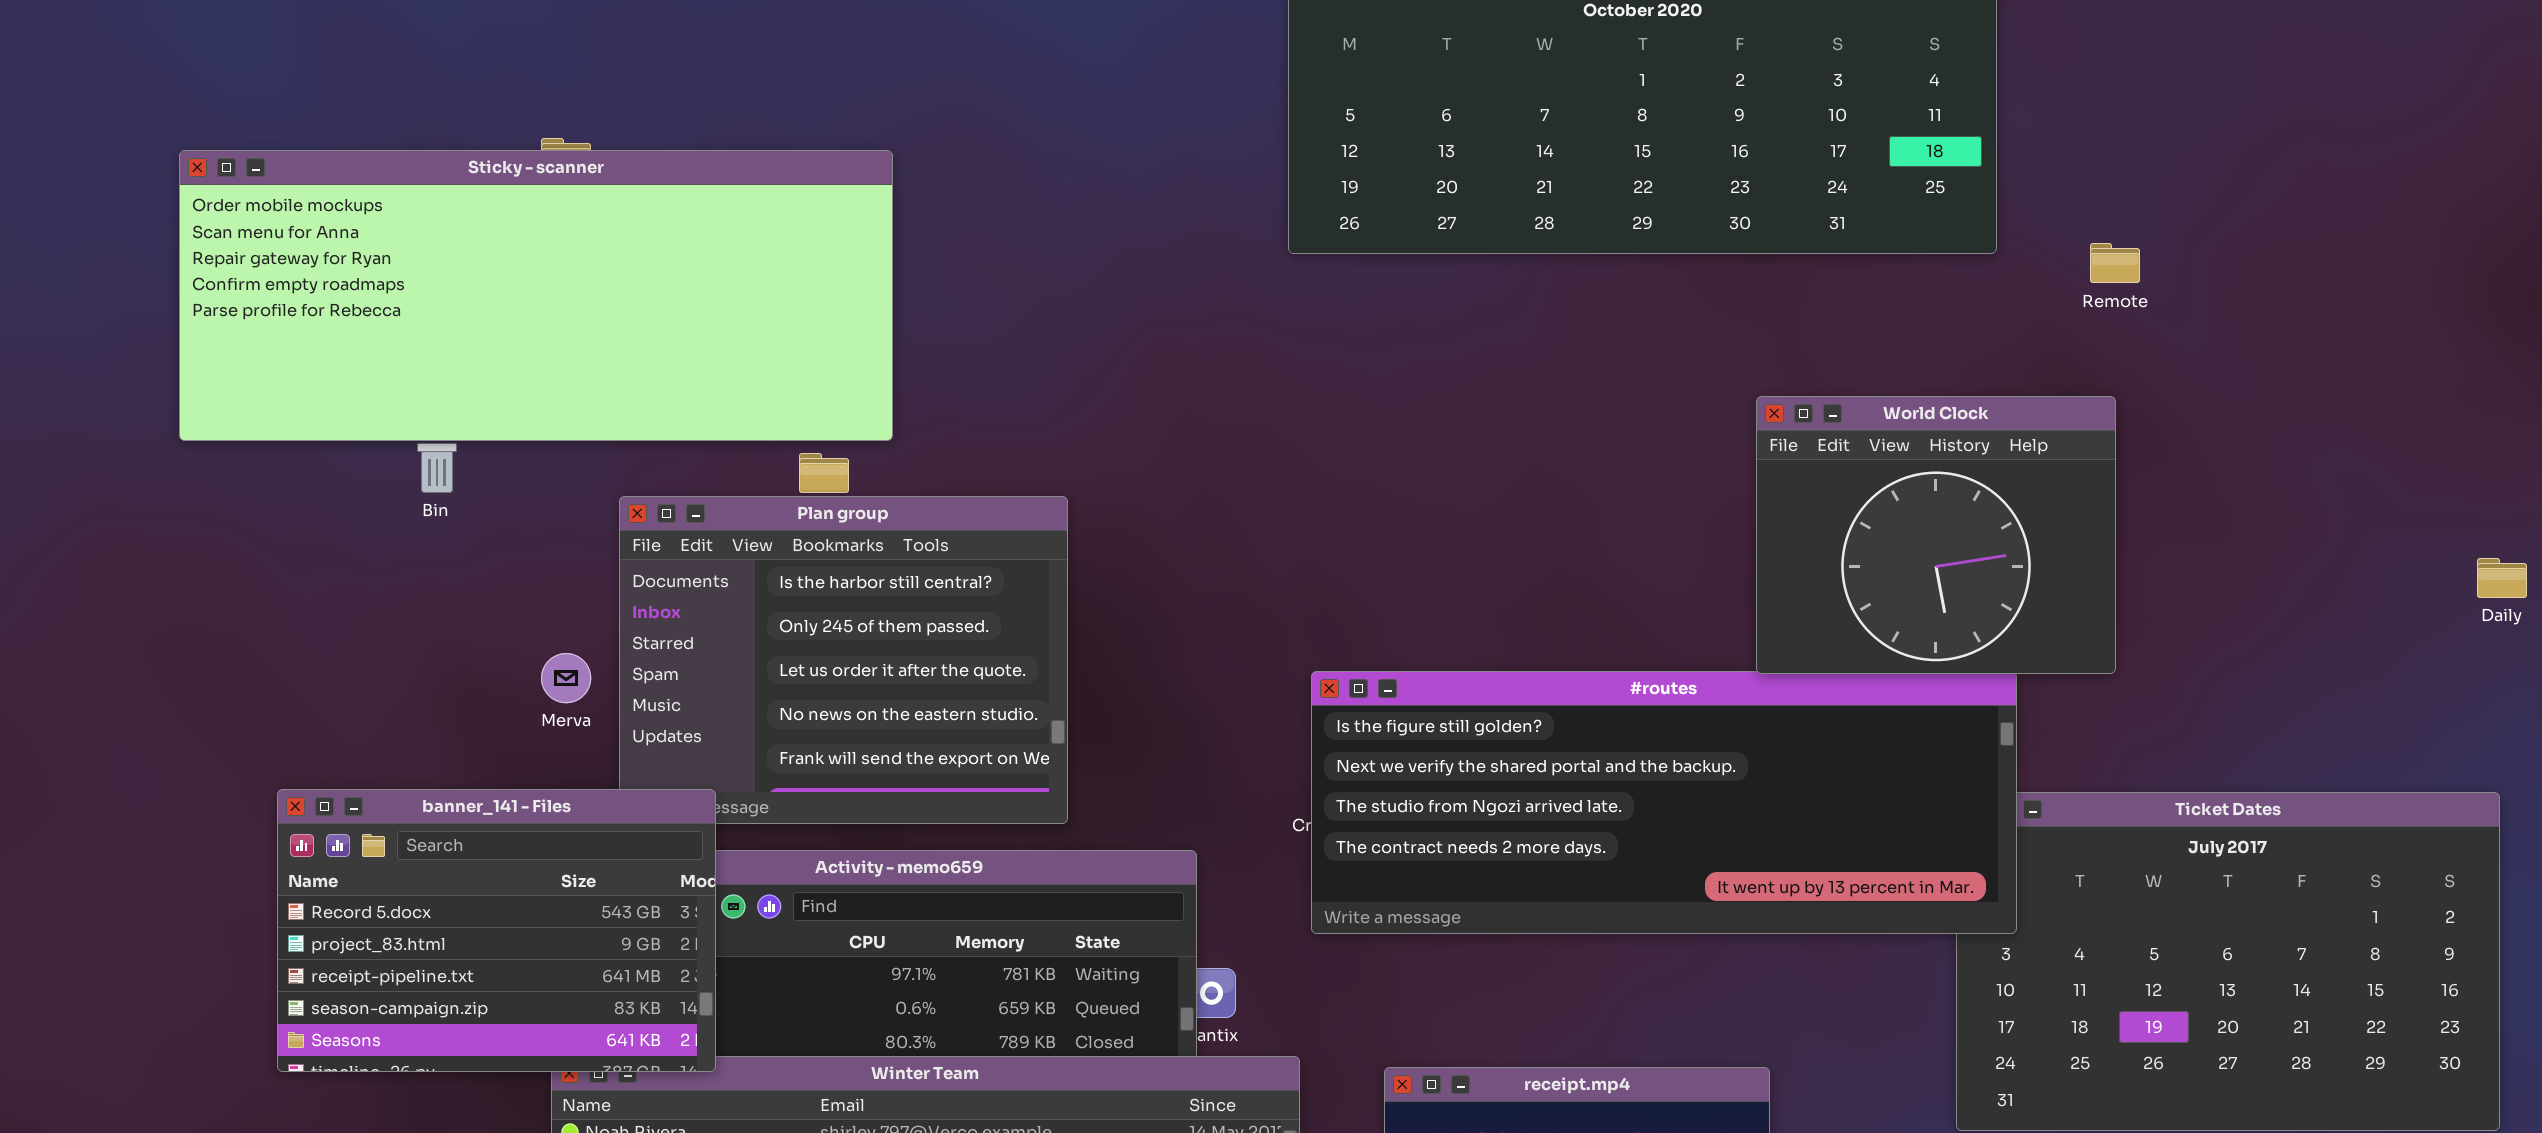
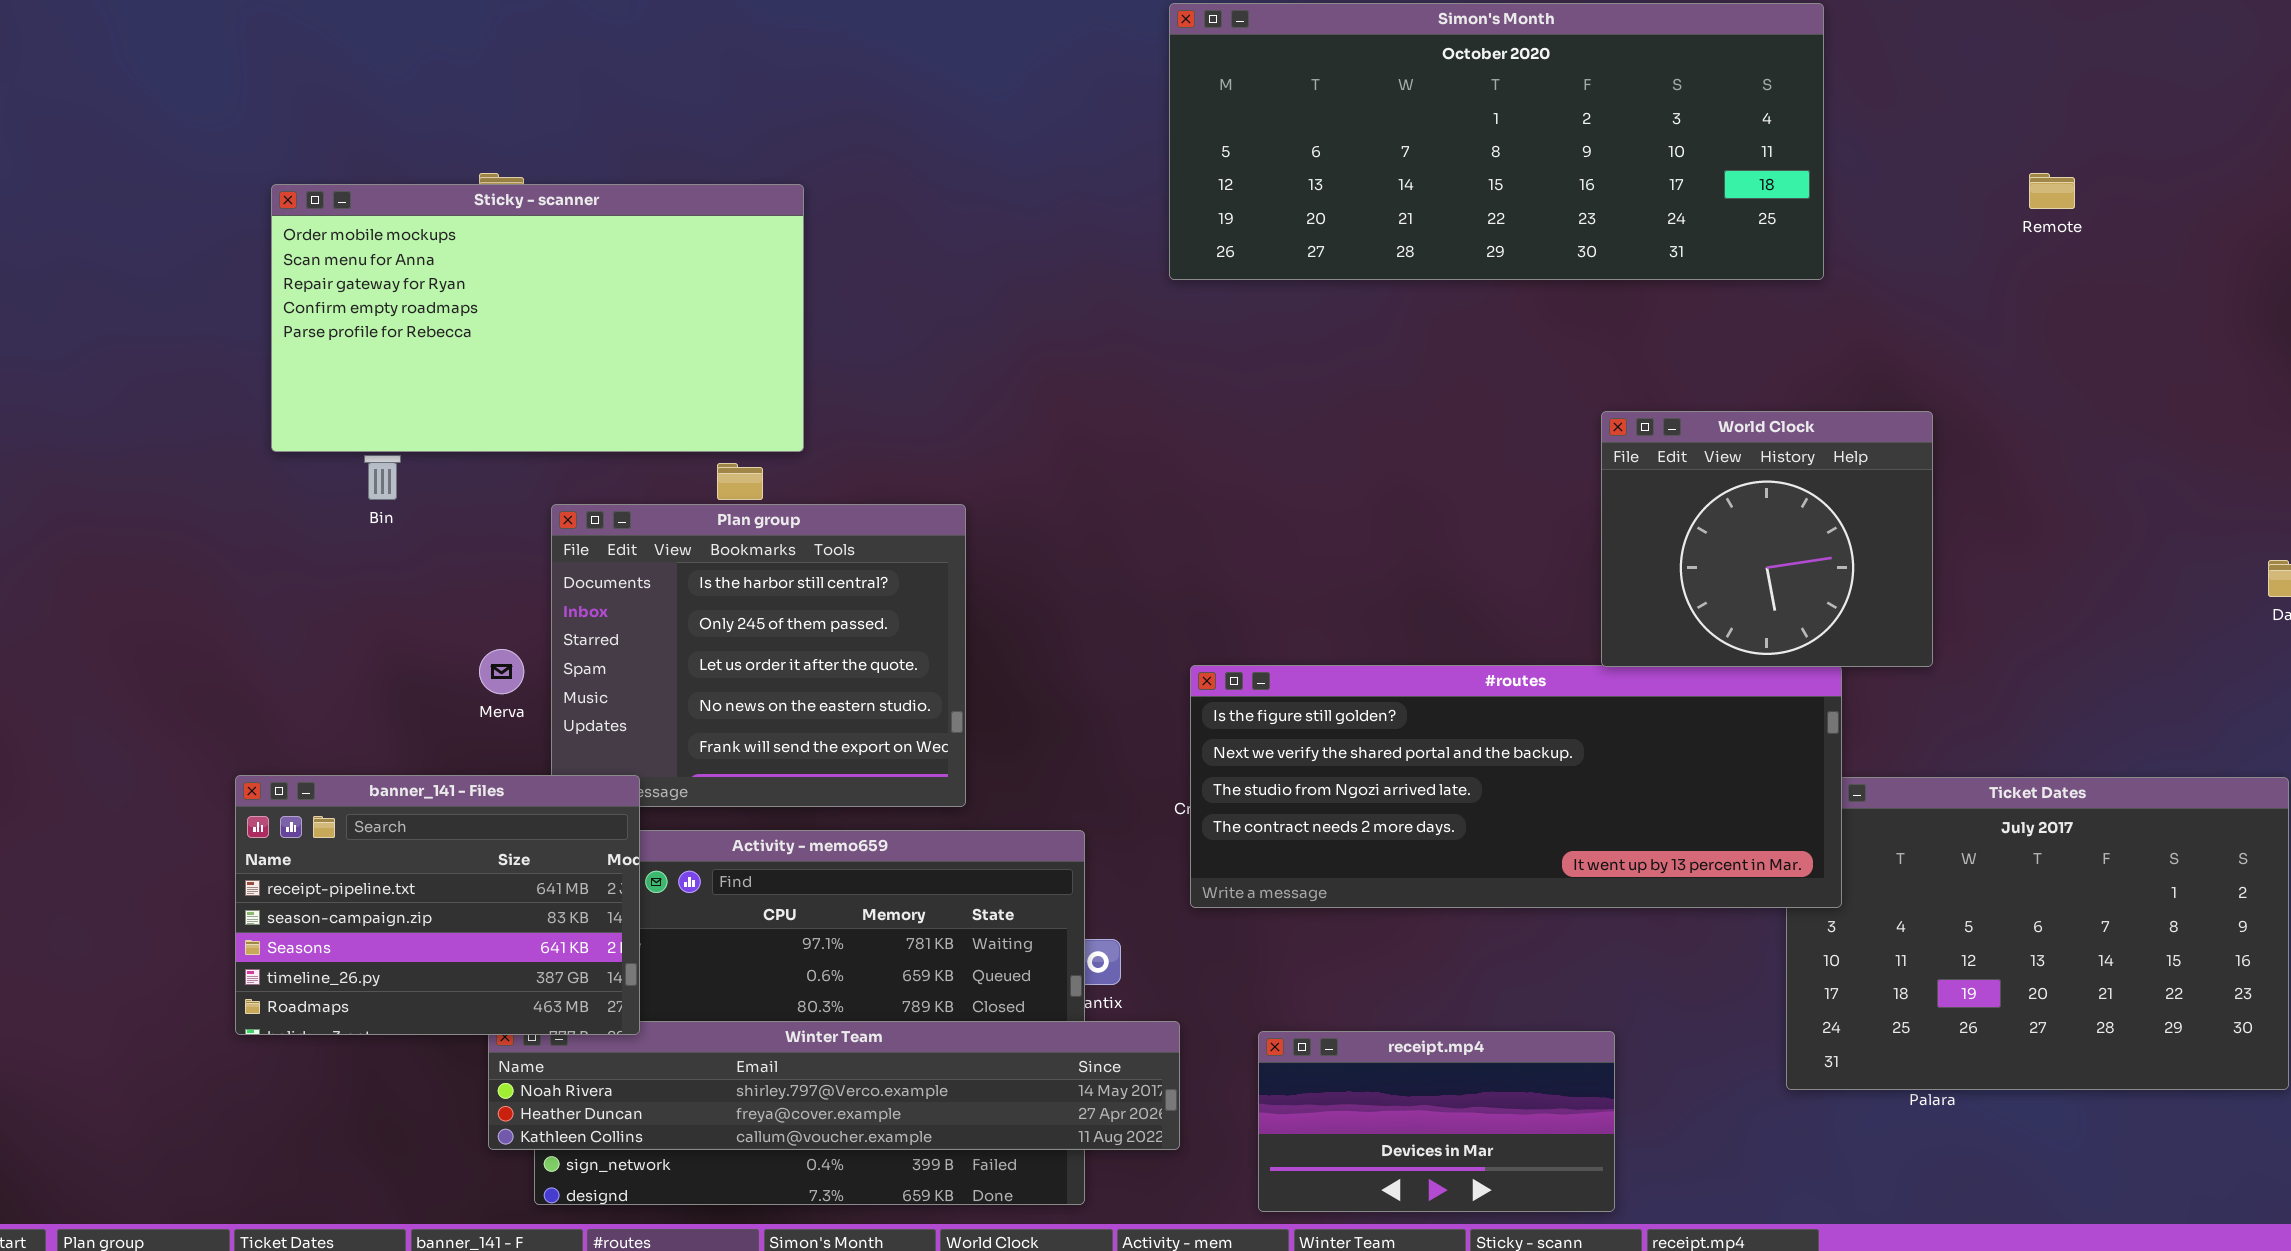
Sticky - scanner: [179,150,893,441] -> [271,184,804,452], resized
Remote: [2090,243,2140,283] -> [2029,173,2075,209], moved
banner_141 - Files: [277,789,716,1072] -> [235,775,640,1035], scrolled down 2 rows

